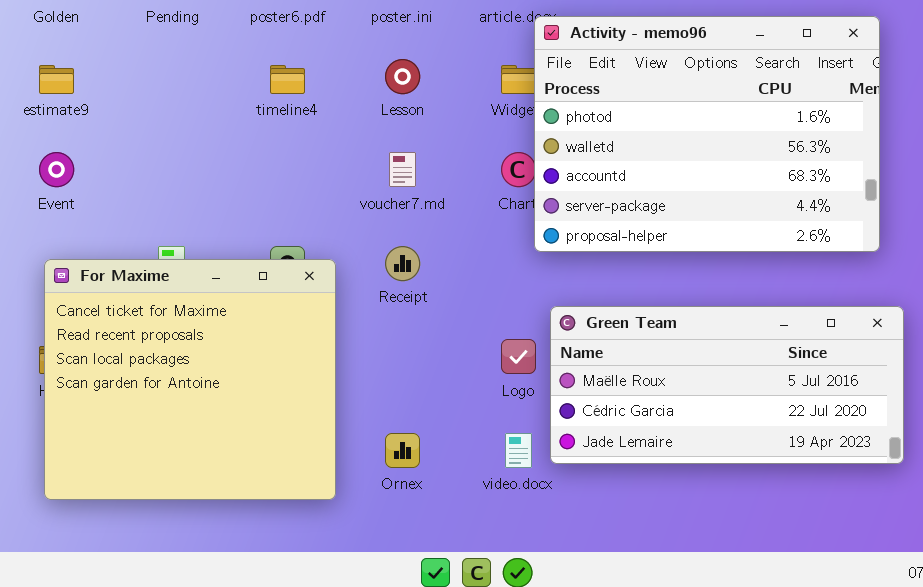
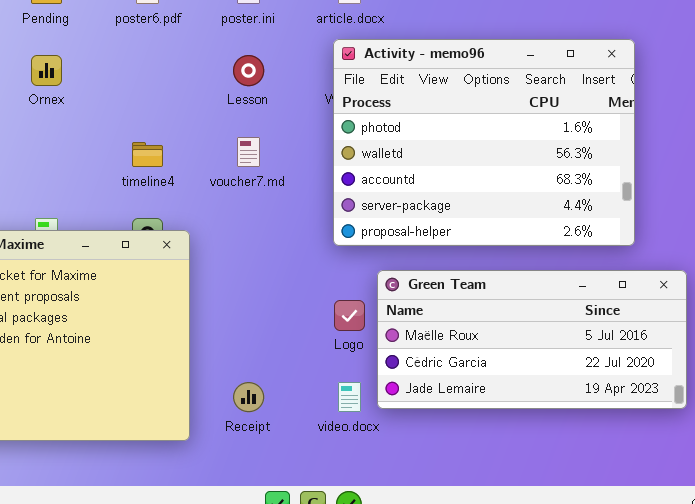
Activity - memo96: [534,16,880,252] -> [333,39,635,246], moved
timeline4: [270,65,305,94] -> [132,142,163,167], moved
Receipt: [385,246,420,281] -> [233,382,264,412], moved
Ornex: [385,433,420,468] -> [31,55,62,86], moved

